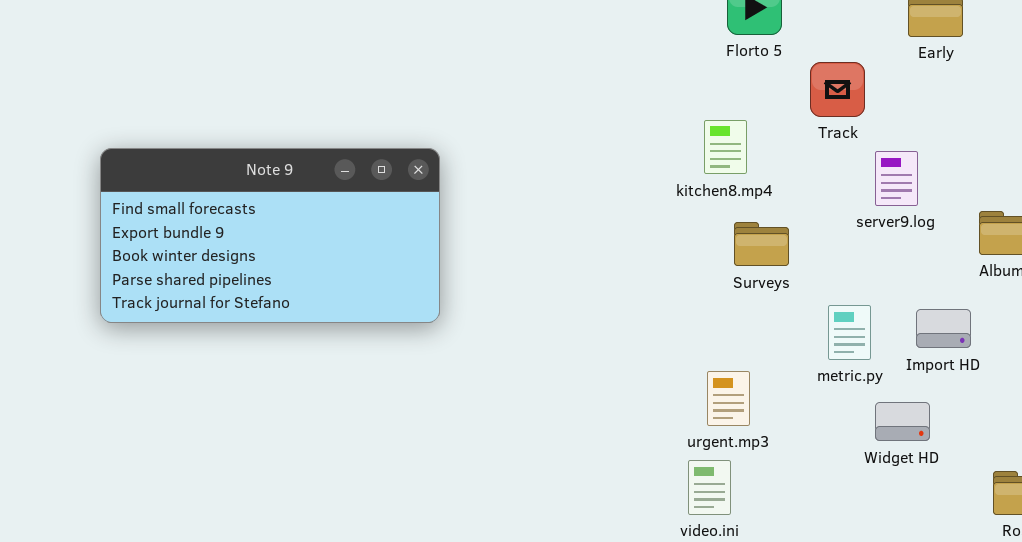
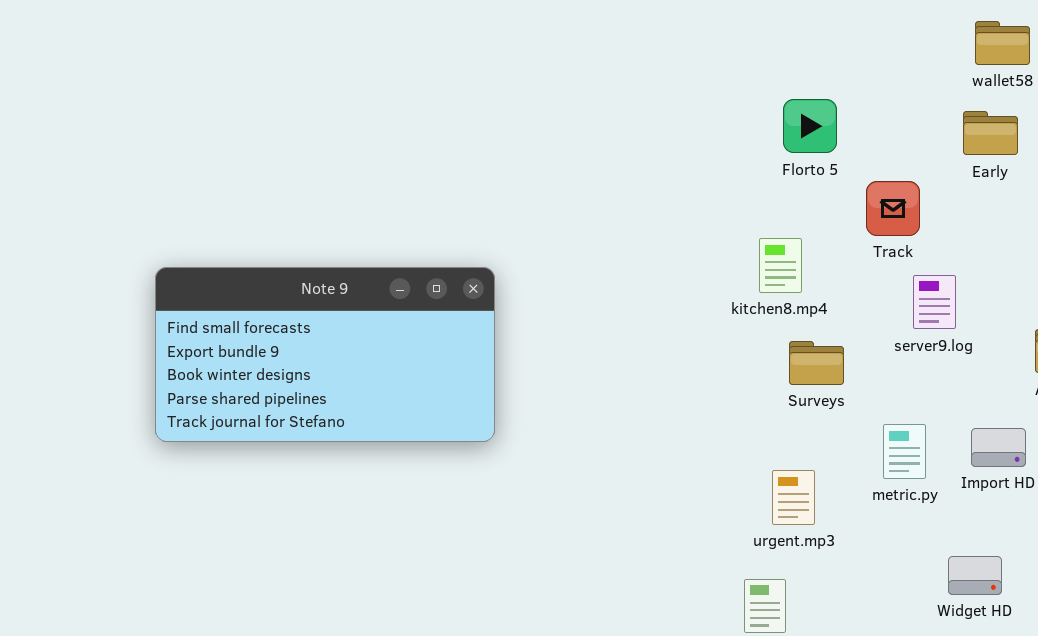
server9.log: [875,151,918,206] -> [913,275,956,329], moved
urgent.mp3: [707,371,750,426] -> [772,470,815,525], moved
Widget HD: [875,402,930,441] -> [948,556,1002,595], moved

